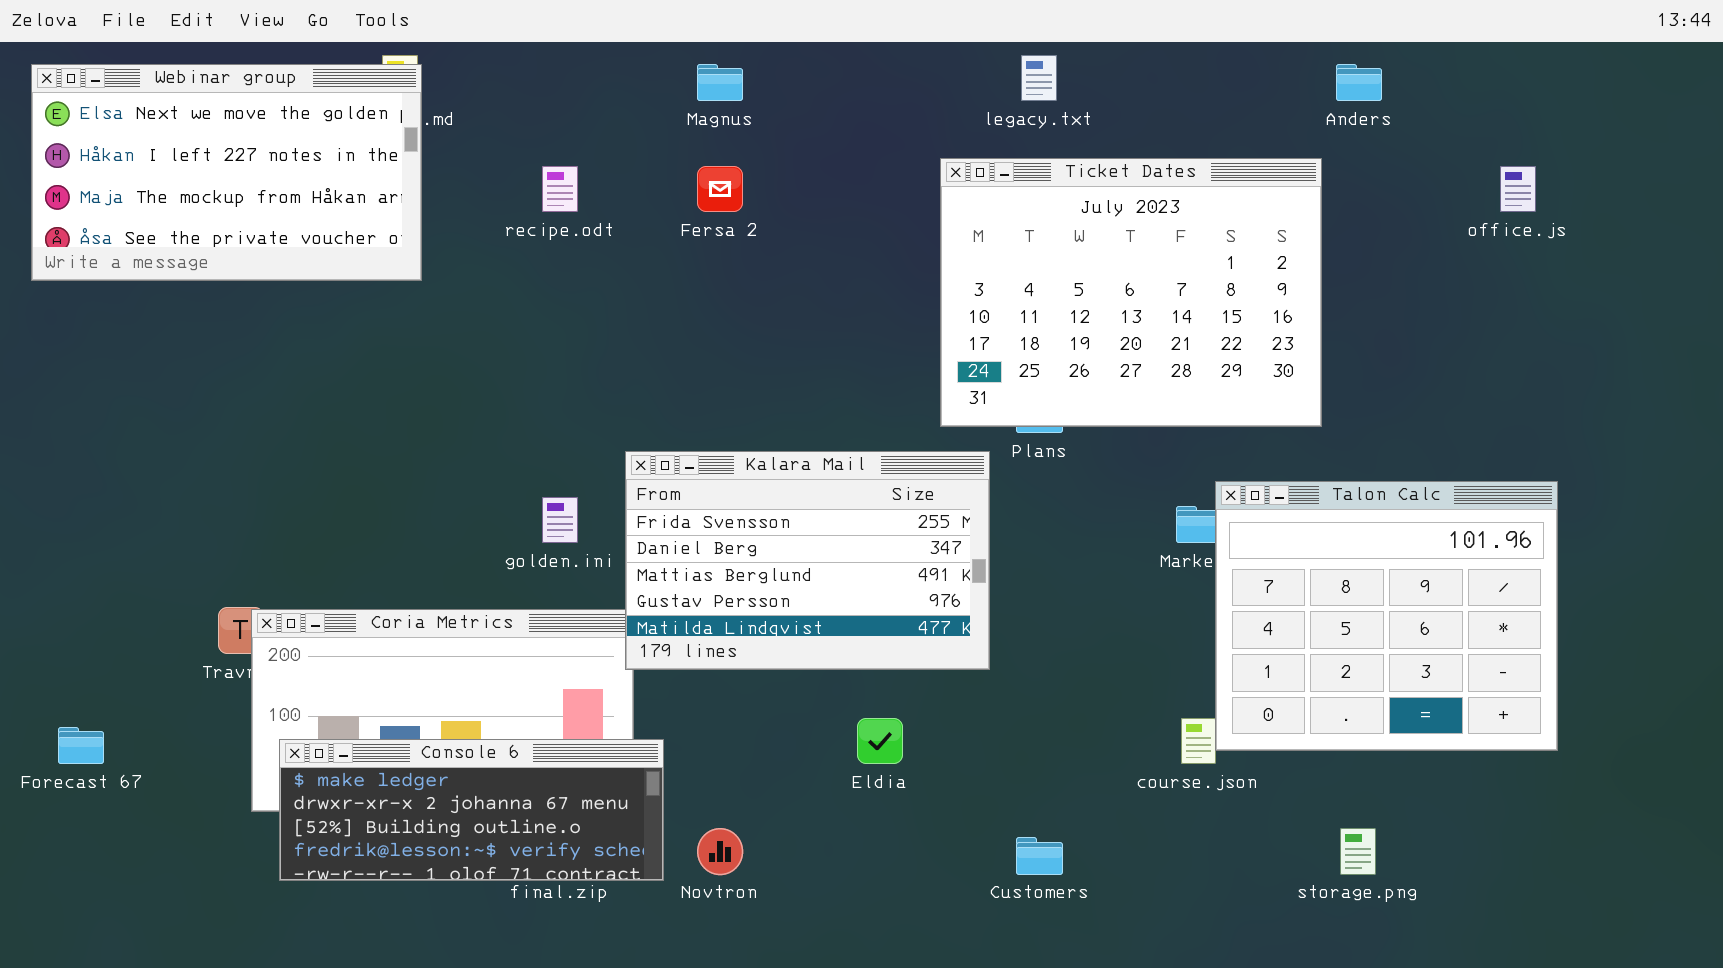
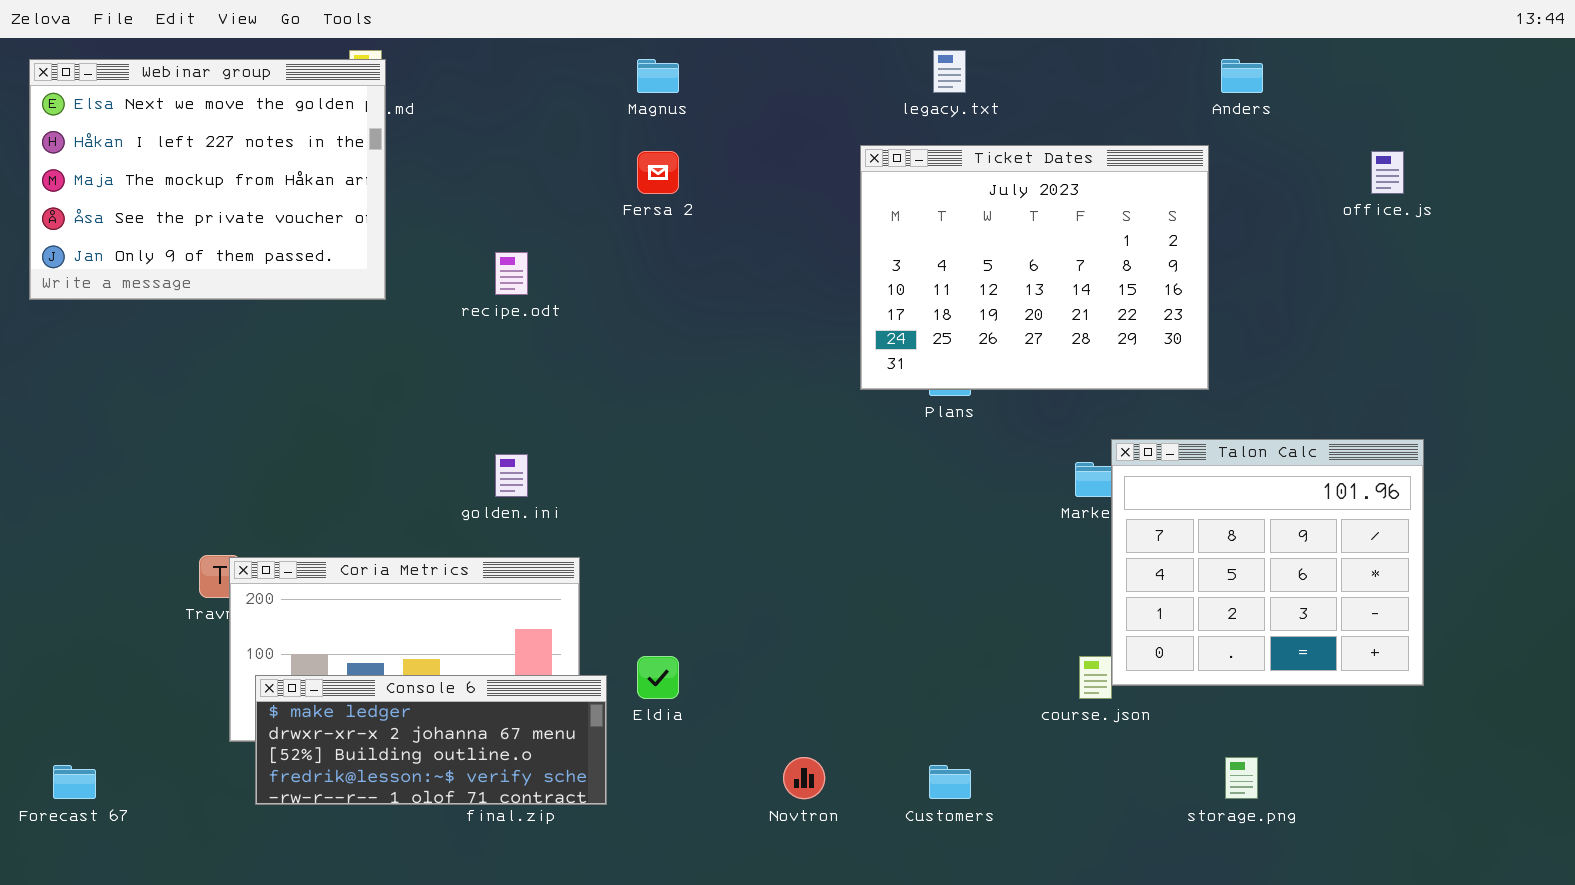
Webinar group: [31,64,422,281] -> [29,59,386,300], resized
recipe.odt: [542,166,578,212] -> [495,252,528,295], moved
Kalara Mail: [625,451,990,670] -> none, closed
Eldia: [857,718,903,764] -> [637,656,679,699], moved
Forecast 67: [58,727,104,764] -> [53,765,96,799], moved
Novtron: [697,828,743,875] -> [783,757,825,799], moved

